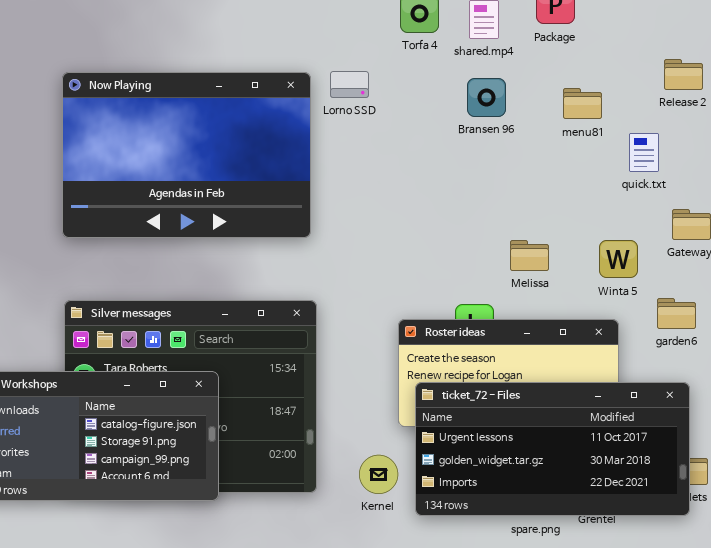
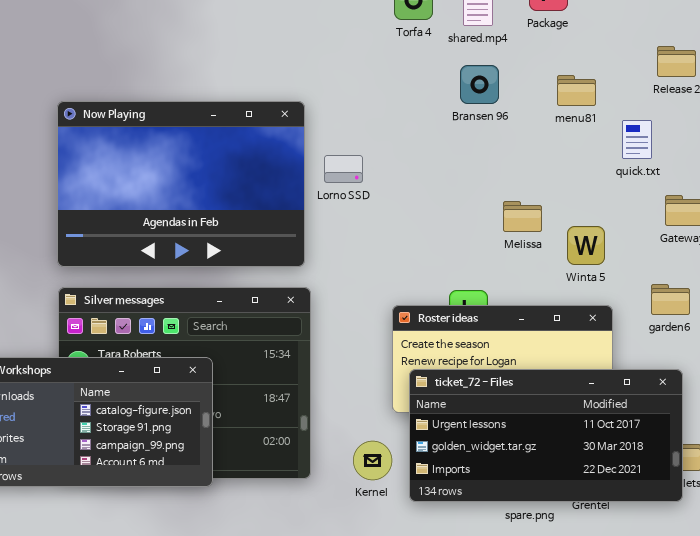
Lorno SSD: [330,71,369,98] -> [324,155,363,183], moved
Now Playing: [62,72,311,238] -> [57,101,305,267], moved
Winta 5: [599,240,638,278] -> [567,226,605,265], moved
Melissa: [510,240,549,271] -> [503,201,542,232], moved

